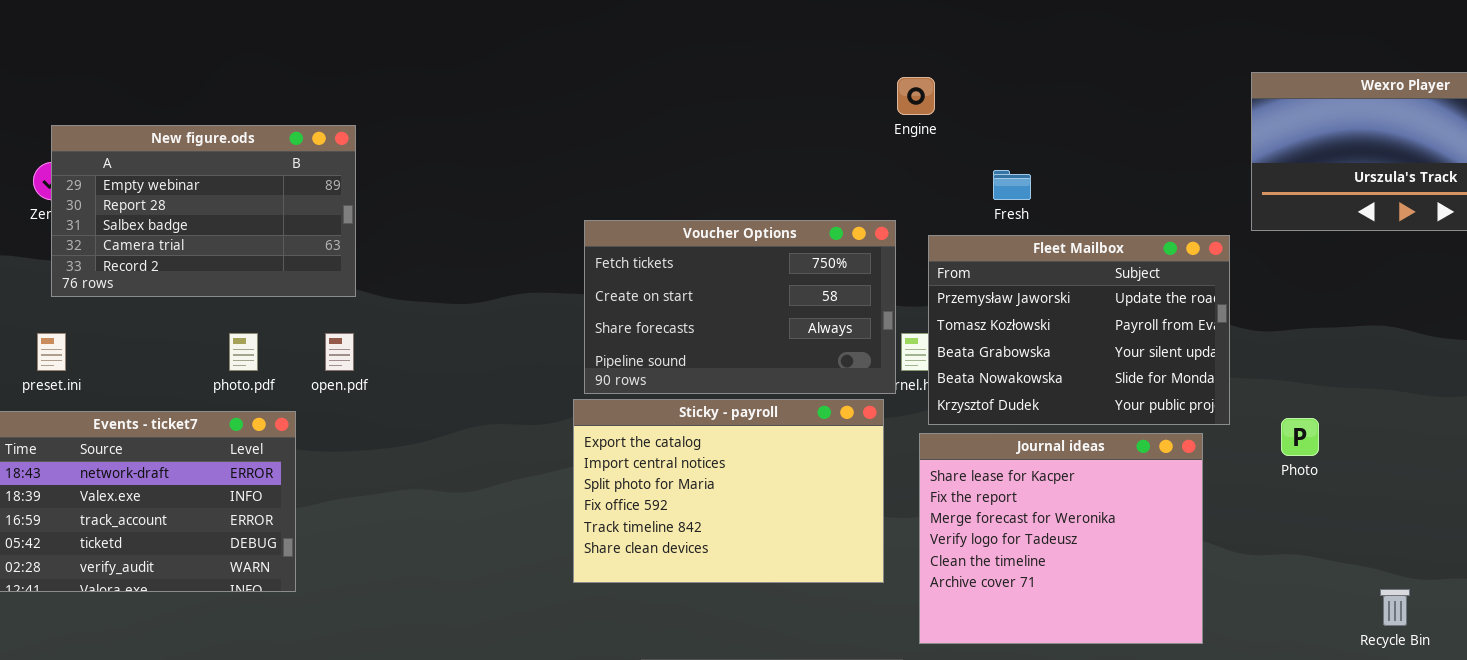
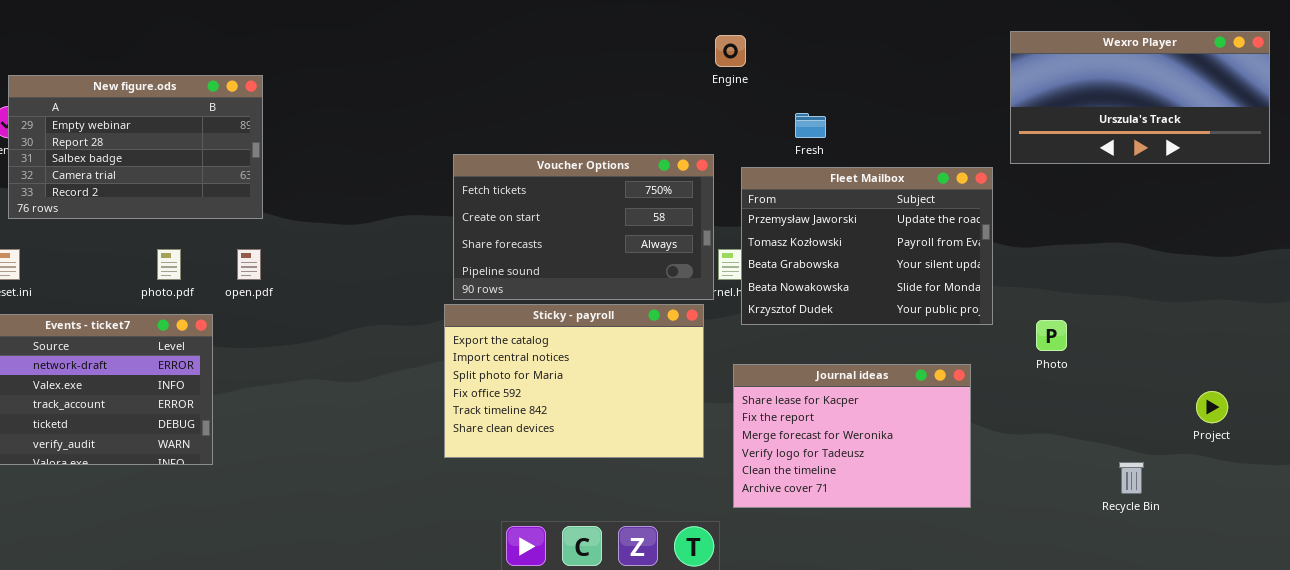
Journal ideas: [919,433,1203,644] -> [733,364,971,508], resized

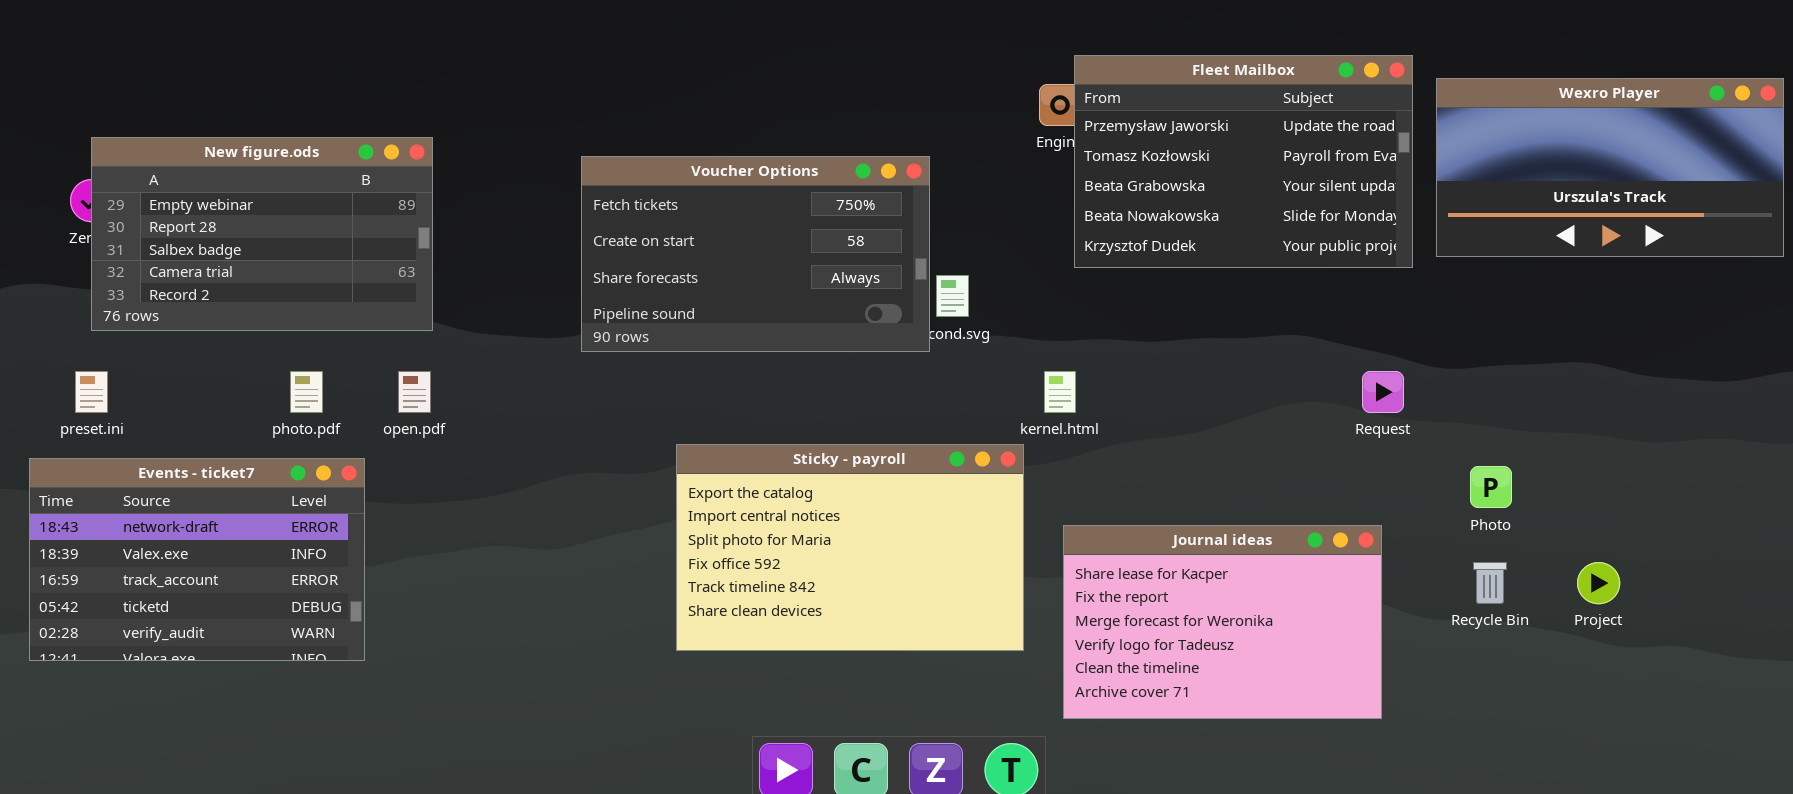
Voucher Options: [453,154,714,300] -> [581,156,930,352], moved
Fleet Mailbox: [741,167,993,325] -> [1074,55,1413,268], moved
Project: [1196,391,1228,423] -> [1577,562,1620,604], moved
Recycle Bin: [1119,462,1144,494] -> [1473,562,1507,604], moved

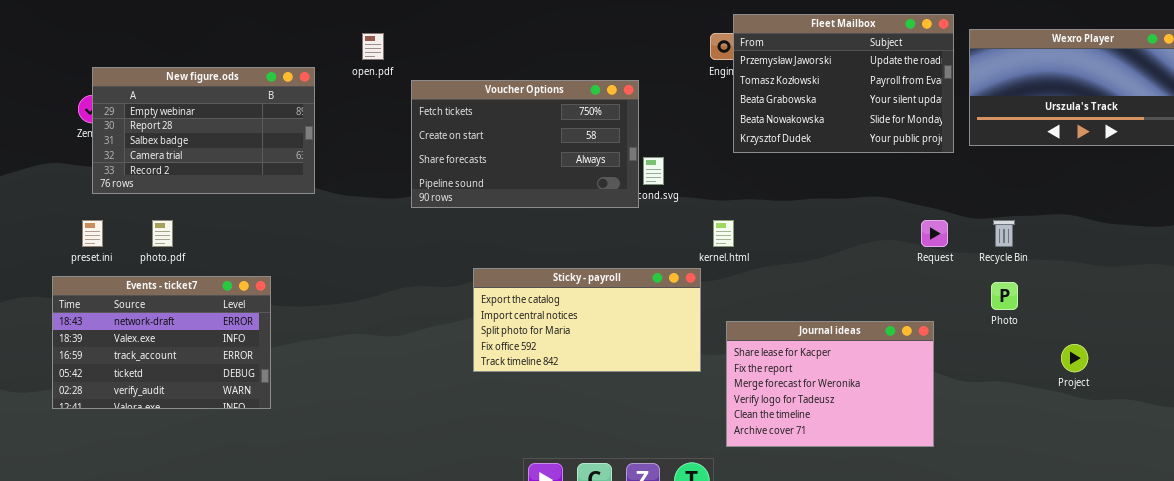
photo.pdf: [290,371,323,413] -> [152,220,173,247], moved
open.pdf: [398,371,431,413] -> [362,33,384,60], moved
Sticky - payroll: [676,444,1024,651] -> [473,268,701,372], resized
Recycle Bin: [1473,562,1507,604] -> [993,220,1015,247], moved

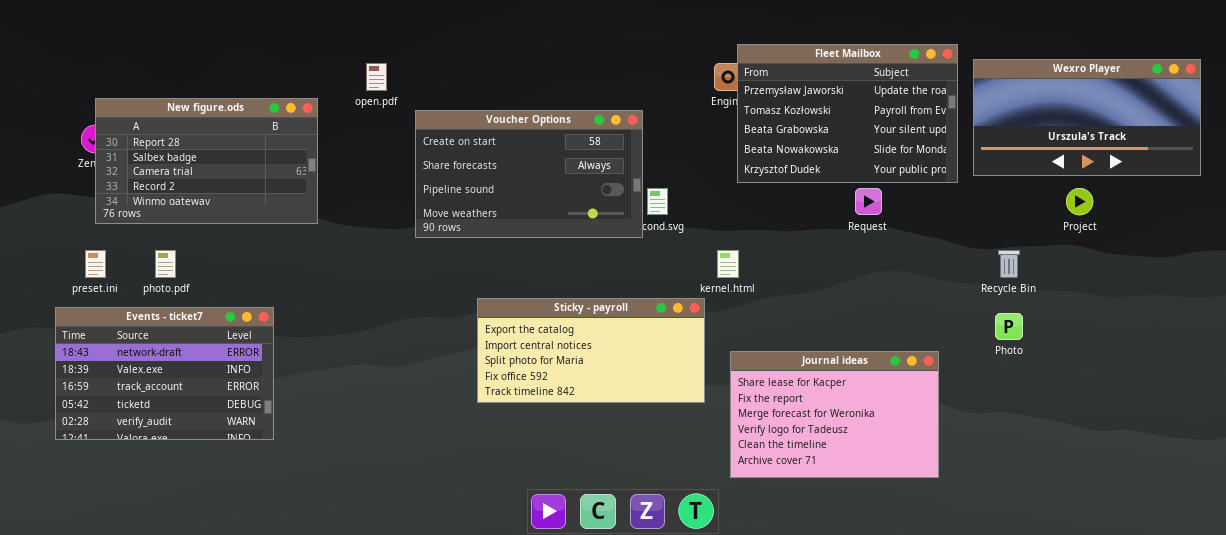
New figure.ods: [92,67,315,194] -> [95,98,318,224], scrolled down 1 row
Voucher Options: [411,80,639,208] -> [415,110,643,238], scrolled down 1 row
Request: [921,220,948,247] -> [855,188,882,215], moved
Project: [1061,344,1088,372] -> [1066,188,1093,215], moved

